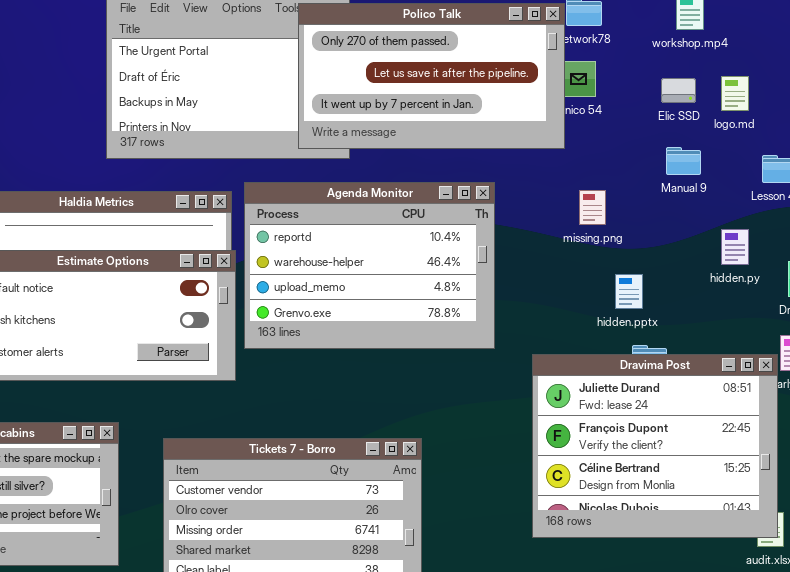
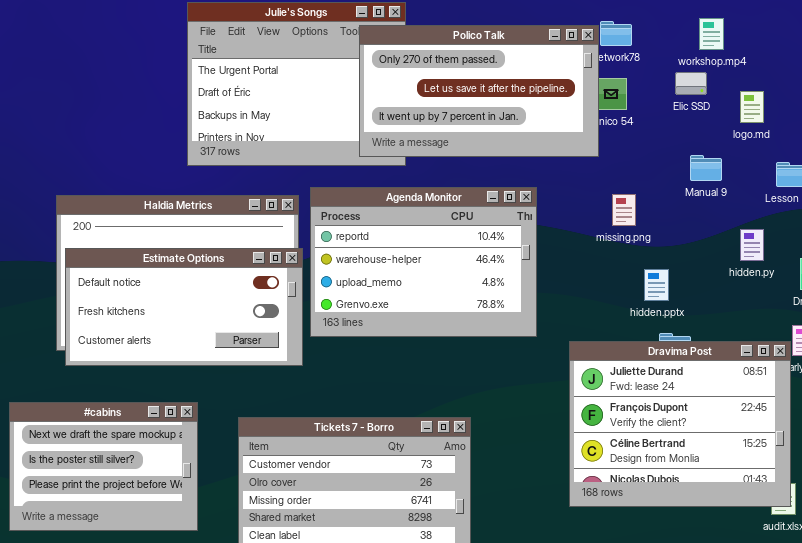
Elic SSD: [661,78,696,103] -> [675,72,707,95], moved

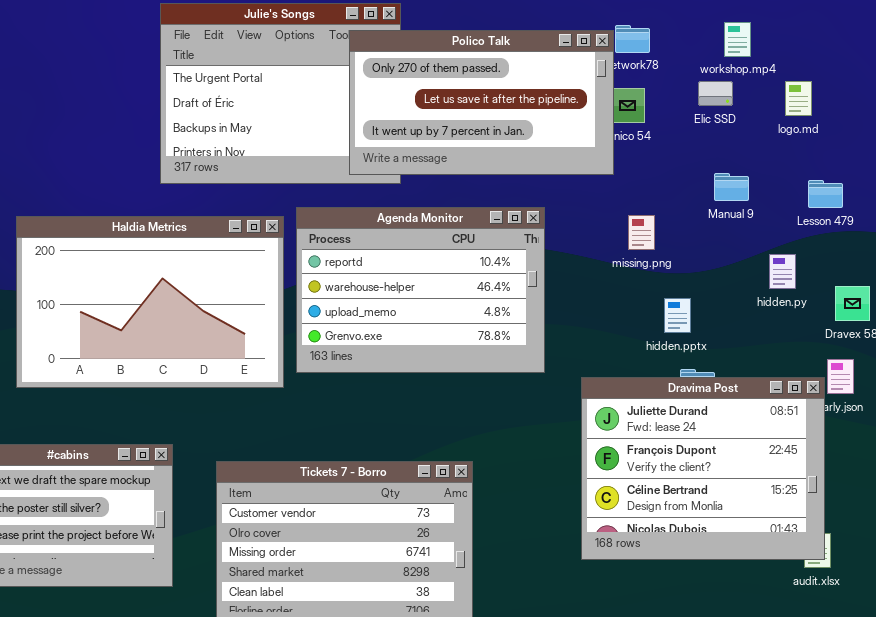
logo.md: [740,91,764,123] -> [785,81,812,116], moved
Estimate Options: [65,248,303,366] -> none, closed

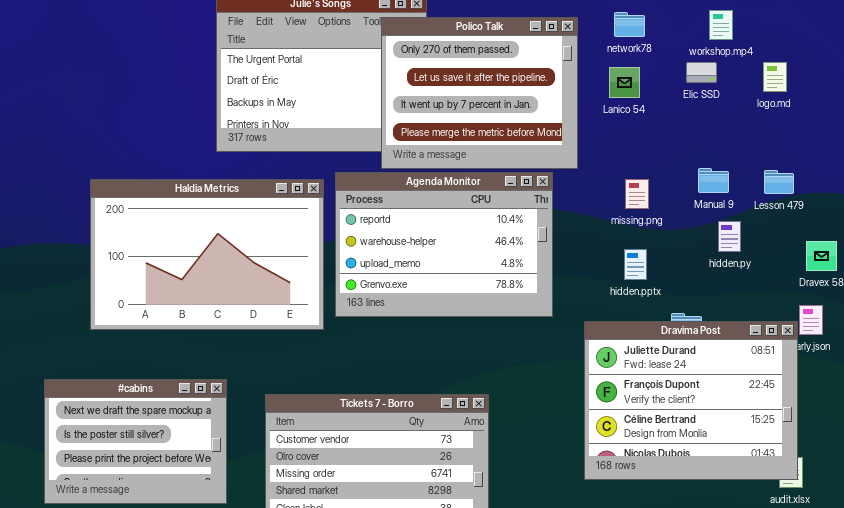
Polico Talk: [349,30,614,175] -> [381,17,578,169], resized
Manual 9: [714,173,749,201] -> [698,168,729,193], moved
Lesson 479: [808,180,843,208] -> [764,170,794,194], moved
hidden.py: [769,254,796,289] -> [718,221,741,252], moved
hidden.pptx: [664,298,691,333] -> [624,249,647,280], moved

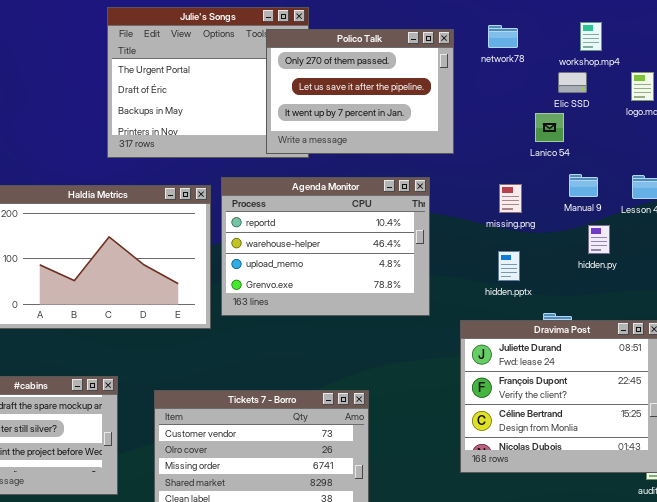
Polico Talk: [381,17,578,169] -> [266,29,454,154], resized
Lanico 54: [609,67,640,98] -> [535,113,564,142], moved

